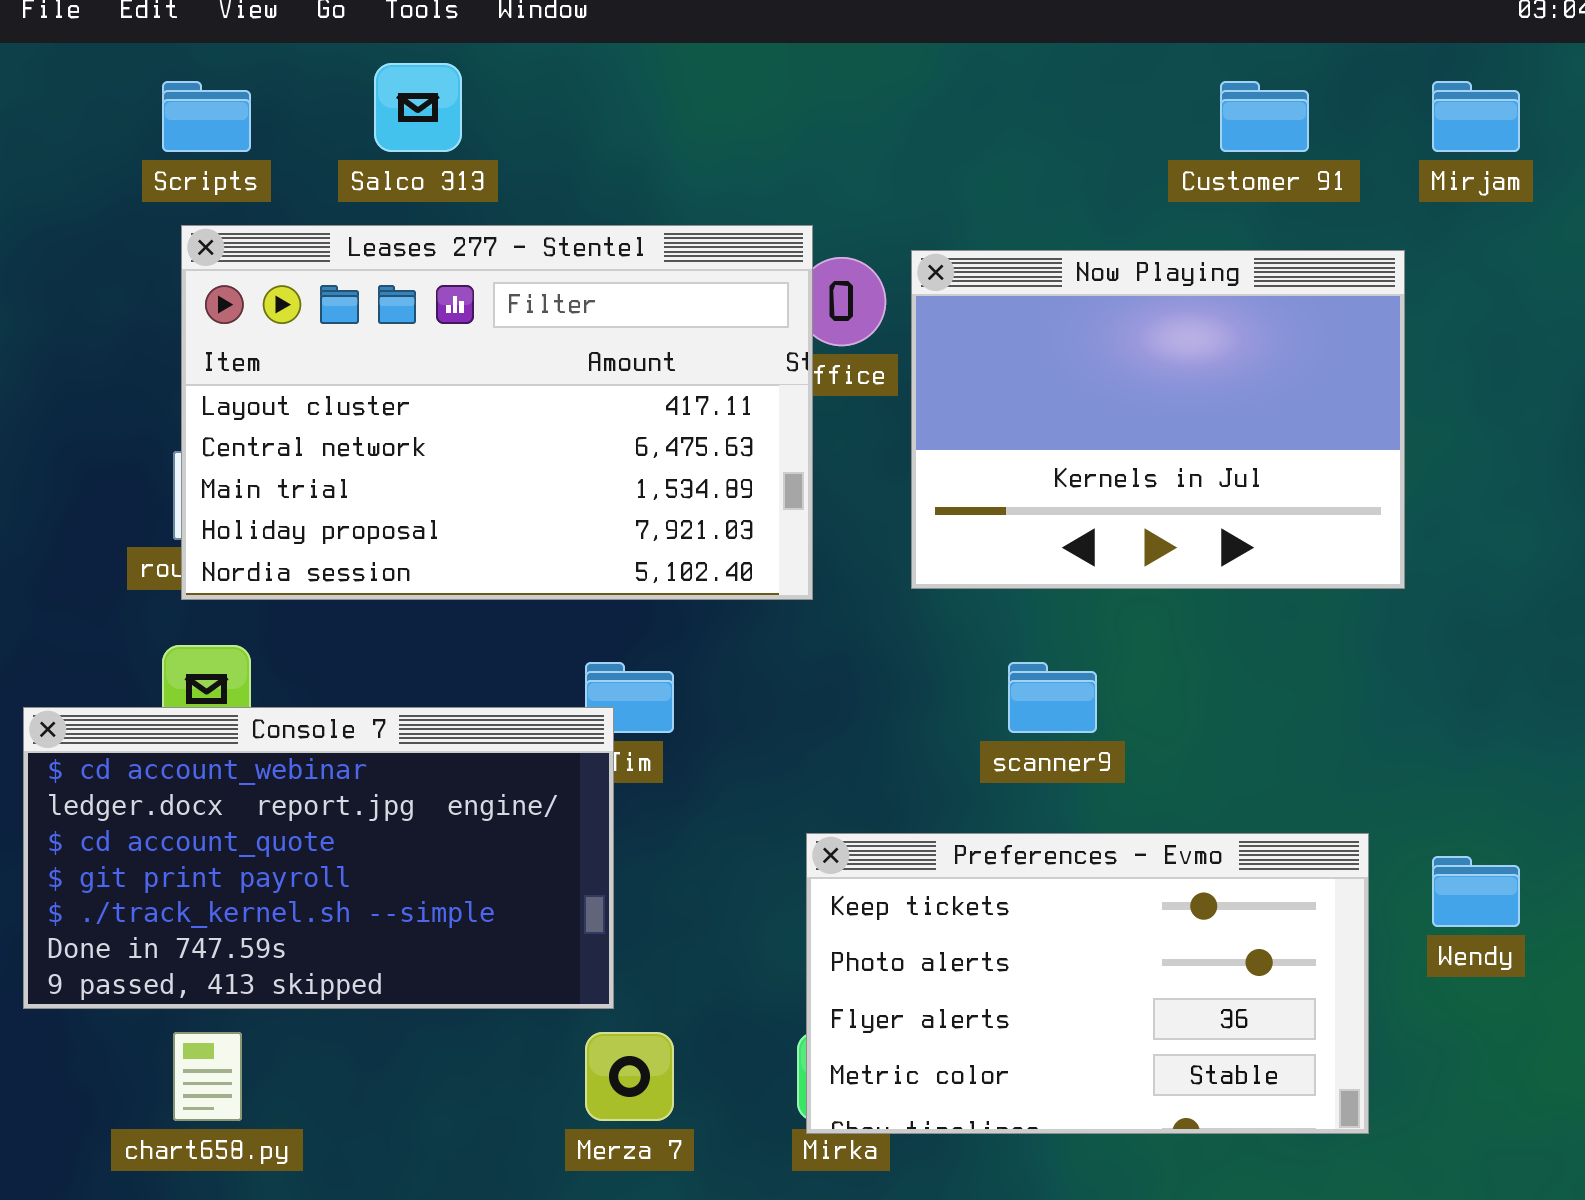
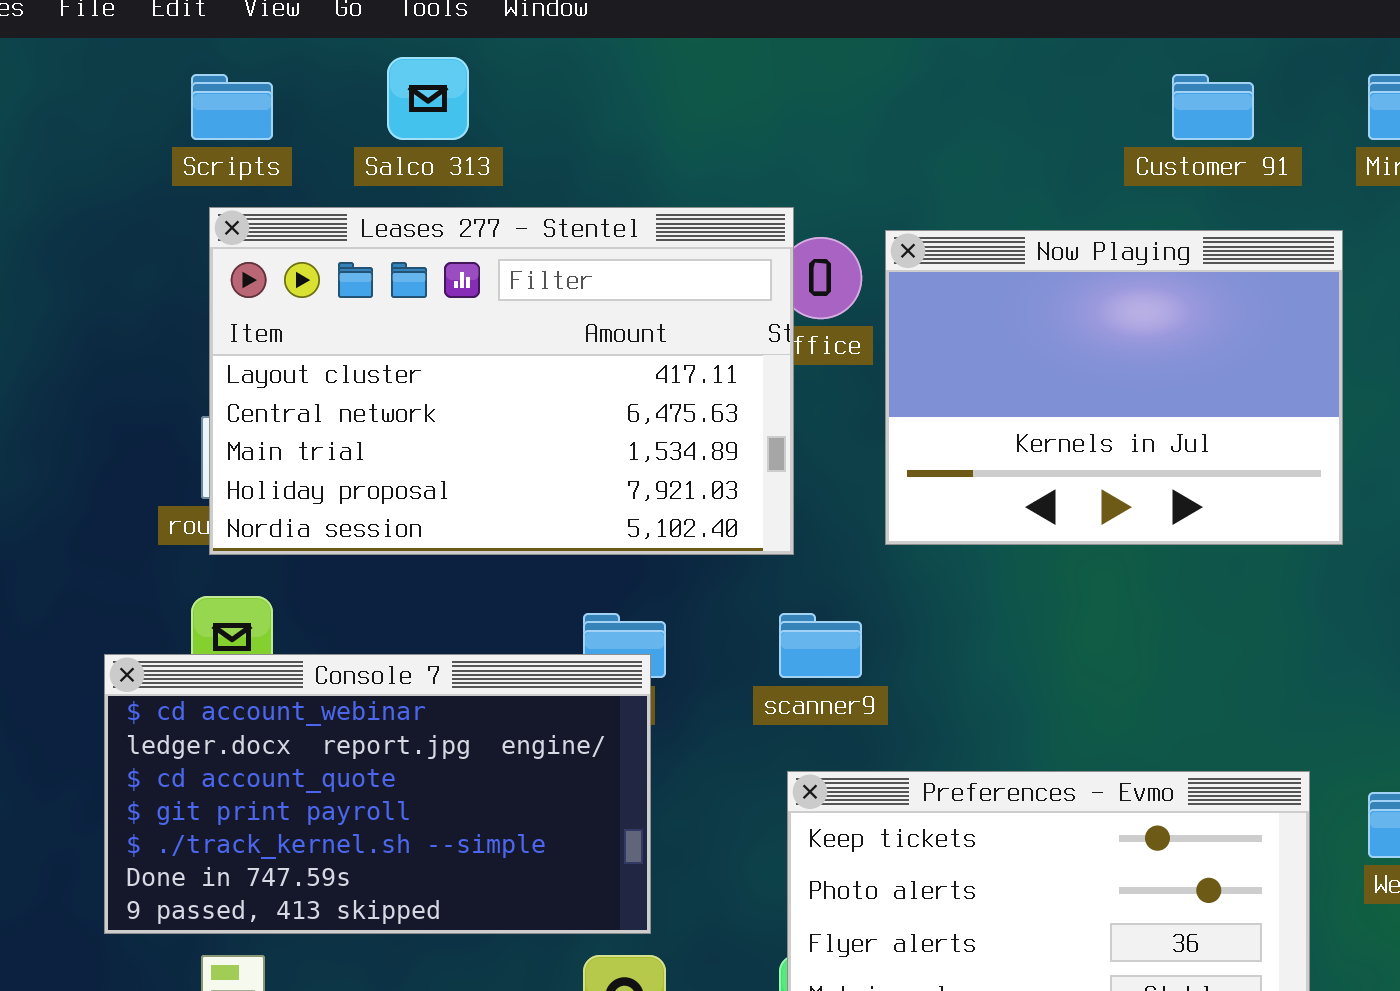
scanner9: [1008,662,1097,733] -> [779,613,862,678], moved
Console 7: [23,707,614,1009] -> [104,654,651,934], moved

